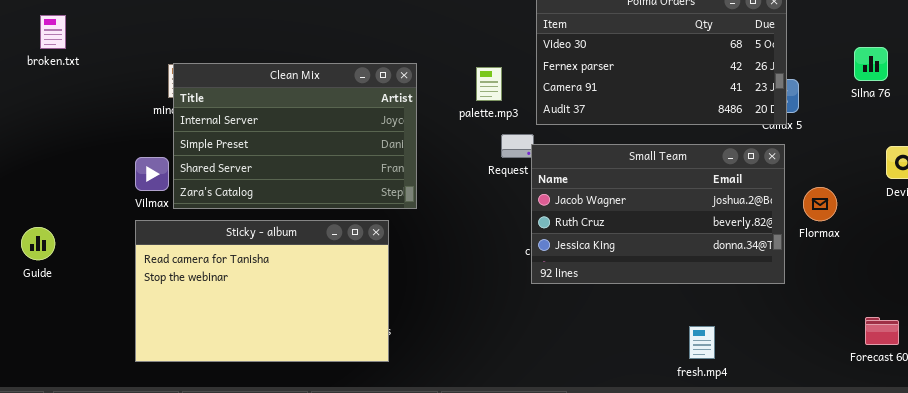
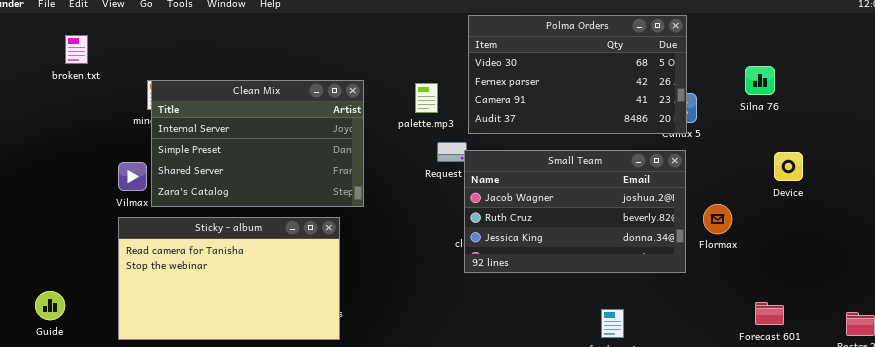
broken.txt: [40,15,66,49] -> [65,35,88,64], moved
Flormax: [803,187,837,221] -> [703,204,732,234], moved
Guide: [21,227,55,260] -> [35,291,65,320], moved

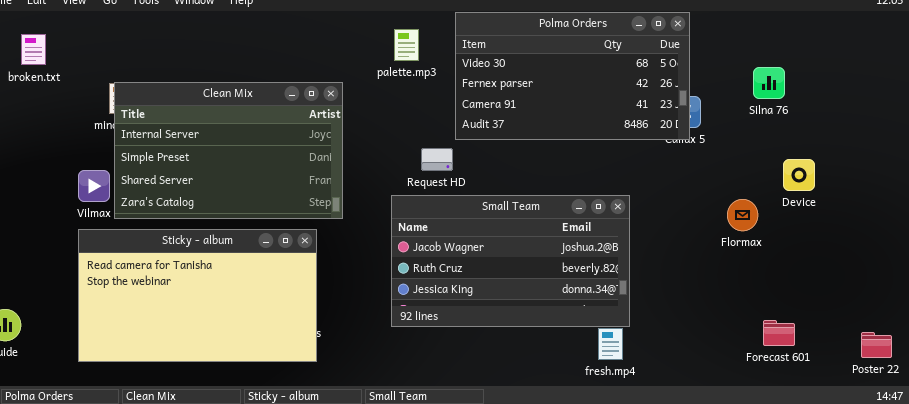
palette.mp3: [415,83,438,113] -> [394,29,419,61], moved
Small Team: [464,150,686,273] -> [391,195,630,327], moved
Flormax: [703,204,732,234] -> [727,199,758,231], moved

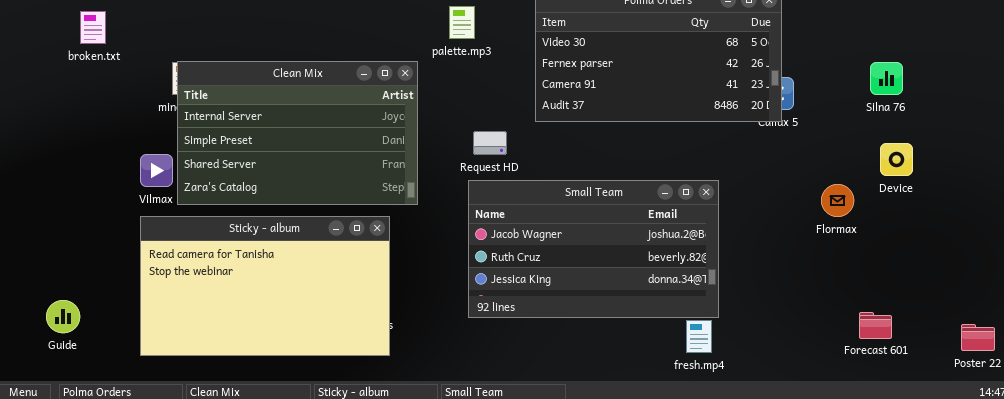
palette.mp3: [394,29,419,61] -> [449,6,475,39], moved
Silna 76: [753,67,785,99] -> [870,62,903,95], moved
Request HD: [421,148,453,171] -> [473,131,507,155], moved

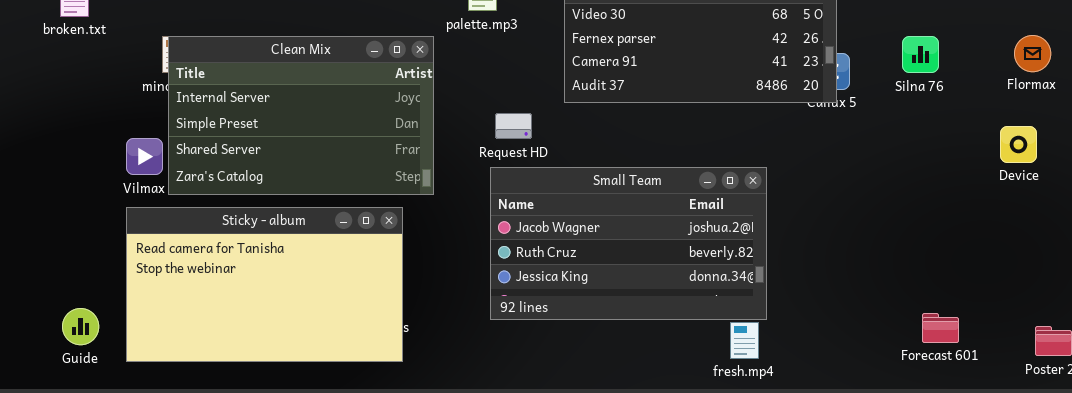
Silna 76: [870,62,903,95] -> [902,36,939,73], moved
Device: [880,143,913,176] -> [1000,126,1037,163], moved
Flormax: [821,184,854,217] -> [1014,35,1051,72], moved
Guide: [46,300,80,333] -> [62,308,99,345], moved

